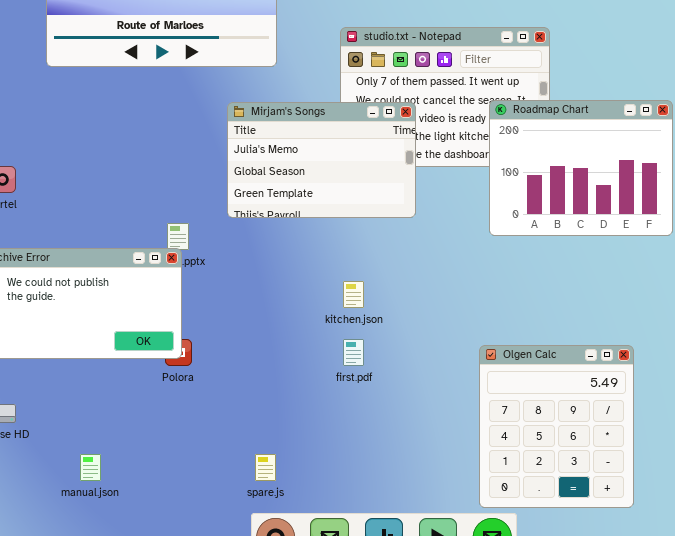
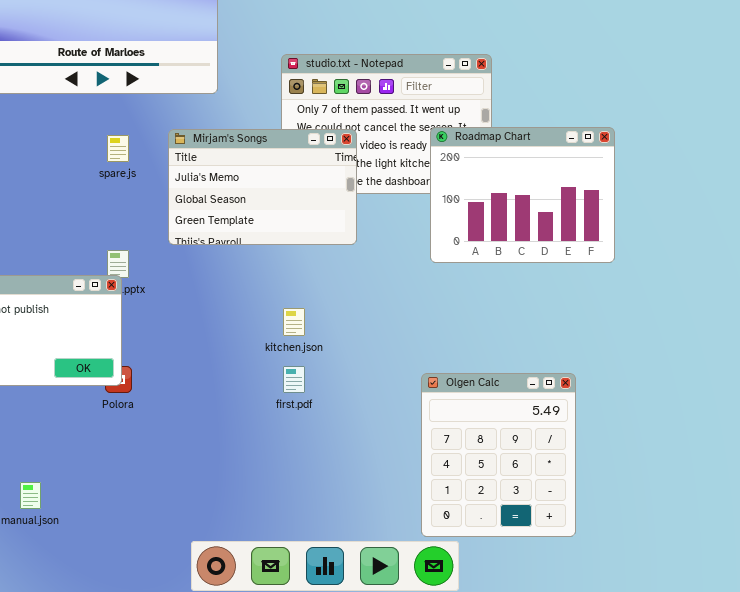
spare.js: [255,454,276,481] -> [107,135,129,162], moved

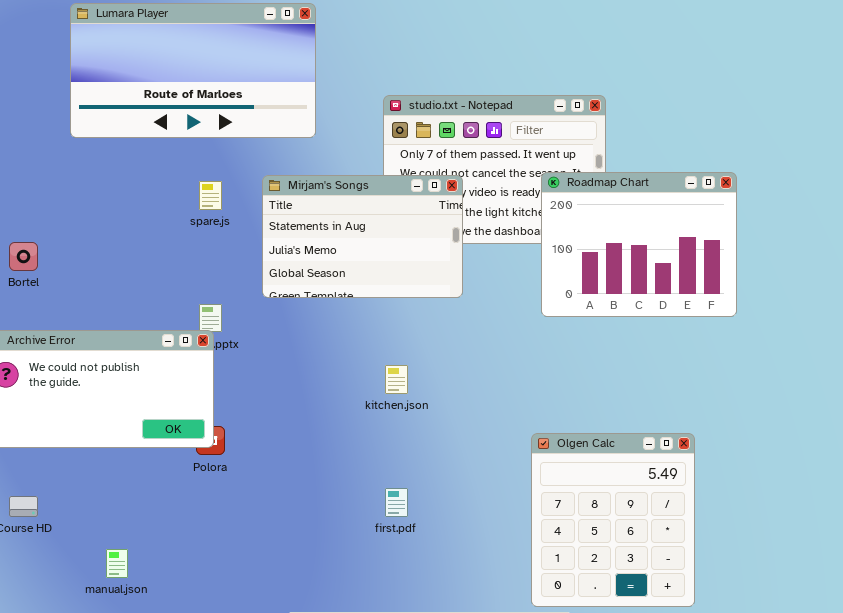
Mirjam's Songs: [168,129,357,245] -> [262,175,463,298], scrolled up 1 row
first.pdf: [283,366,305,393] -> [385,488,408,517], moved

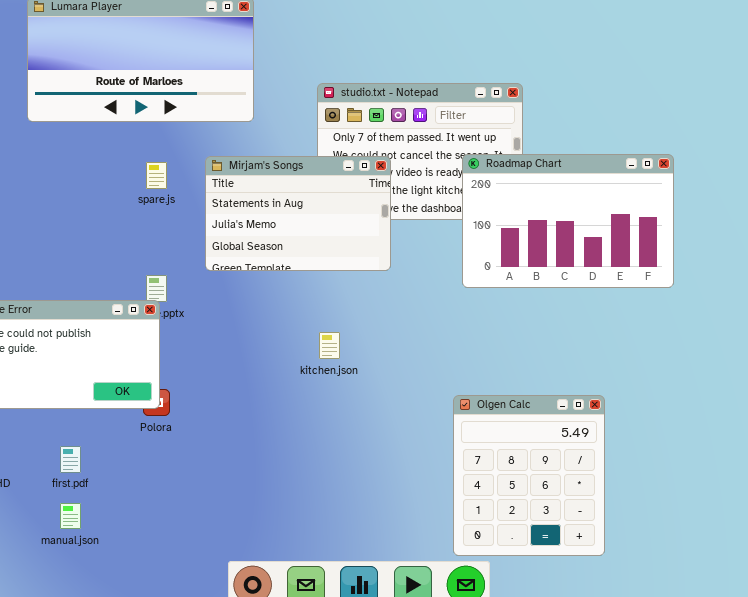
Roadmap Chart: [541,172,737,317] -> [462,154,674,288], resized
first.pdf: [385,488,408,517] -> [60,446,81,473], moved

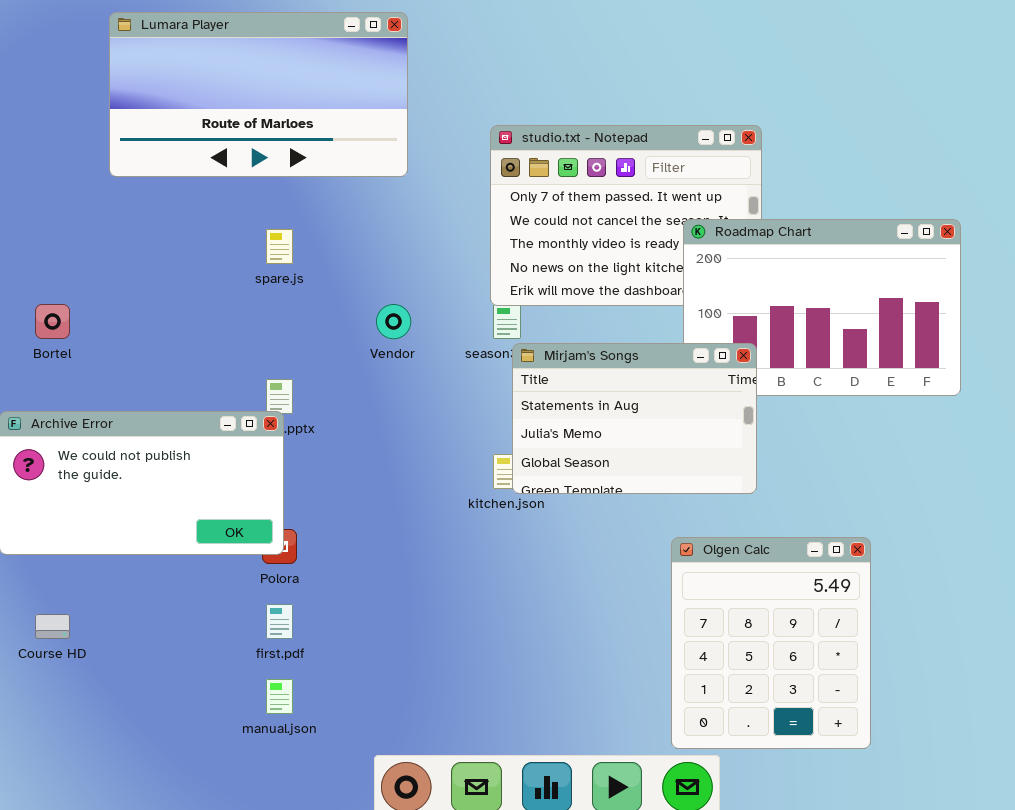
Mirjam's Songs: [205,156,391,271] -> [512,343,757,494], moved
first.pdf: [60,446,81,473] -> [266,604,293,639], moved
manual.json: [60,503,81,529] -> [266,679,293,714], moved

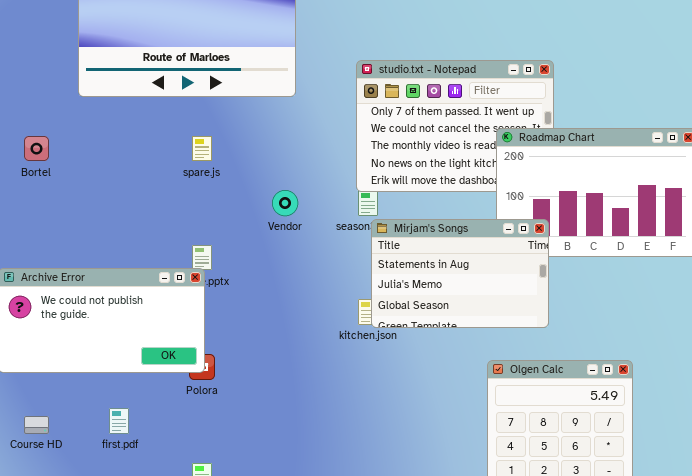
Bortel: [35,304,70,339] -> [24,136,49,161], moved
first.pdf: [266,604,293,639] -> [109,408,129,434], moved

